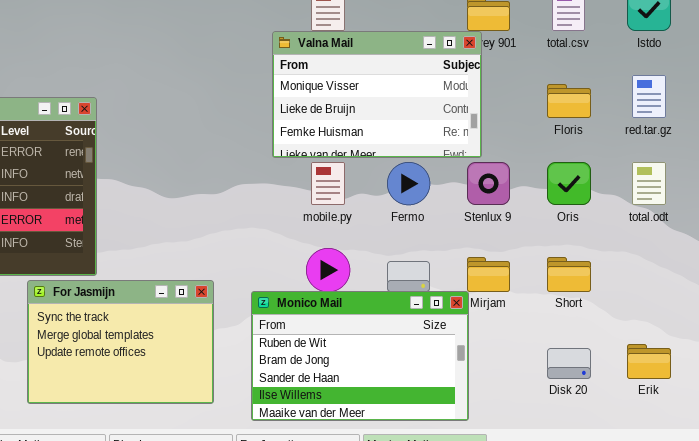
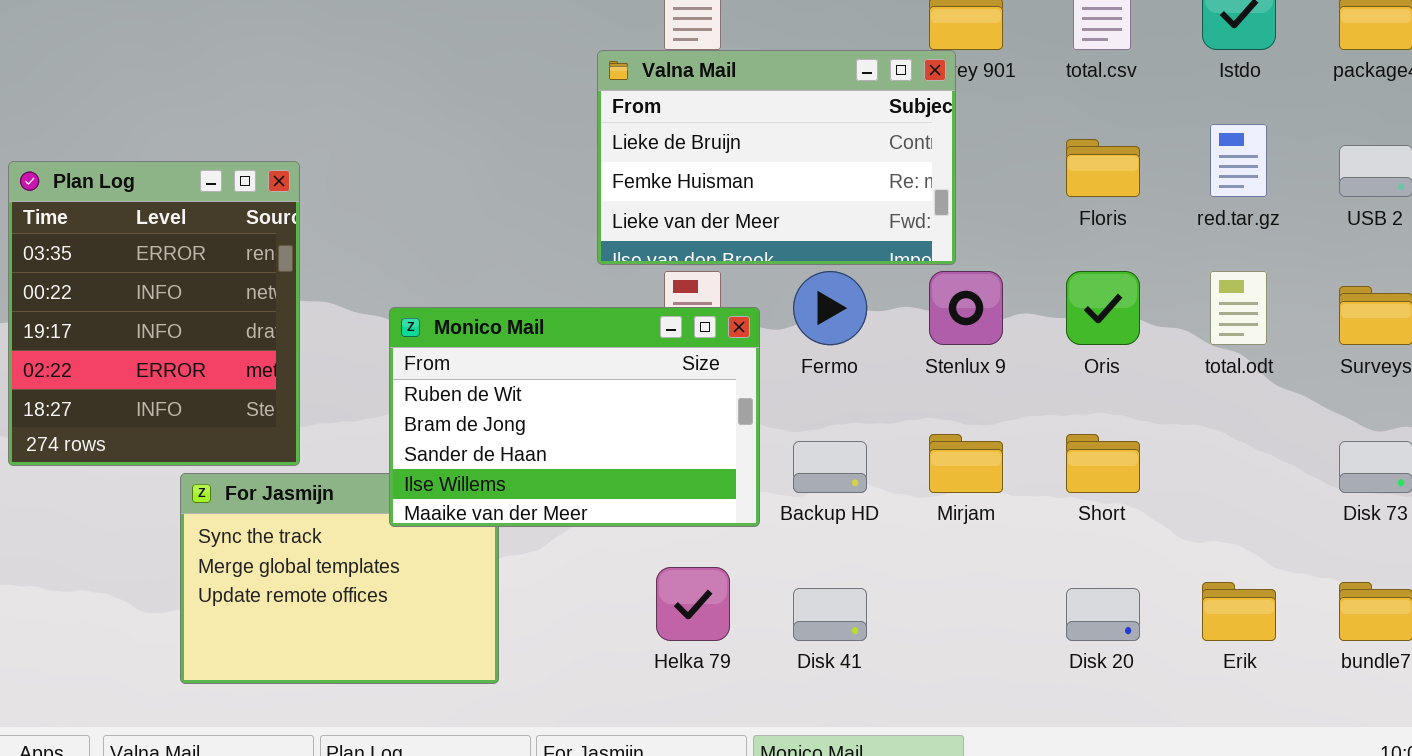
Valna Mail: [272,31,482,158] -> [597,50,956,265], scrolled down 1 row
Monico Mail: [251,291,469,421] -> [389,307,760,527], moved

